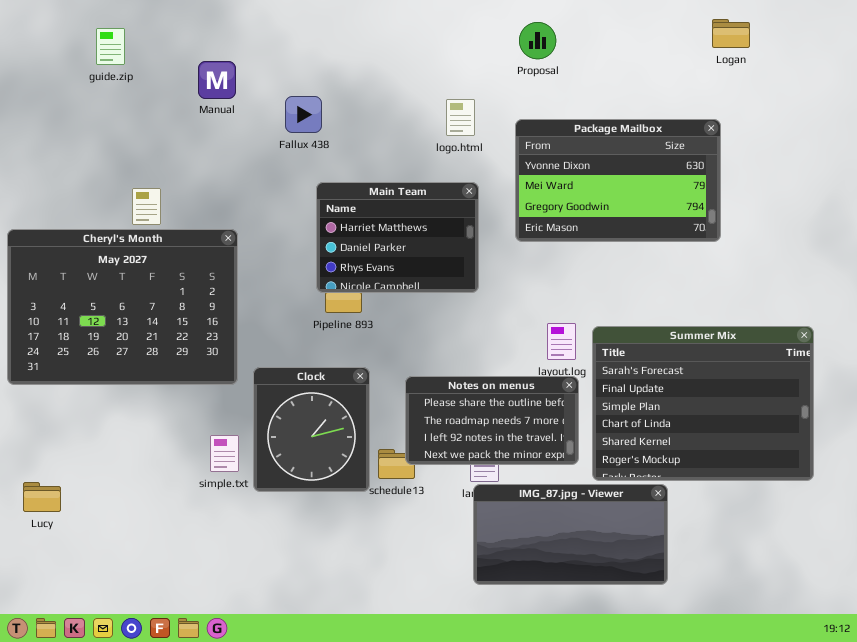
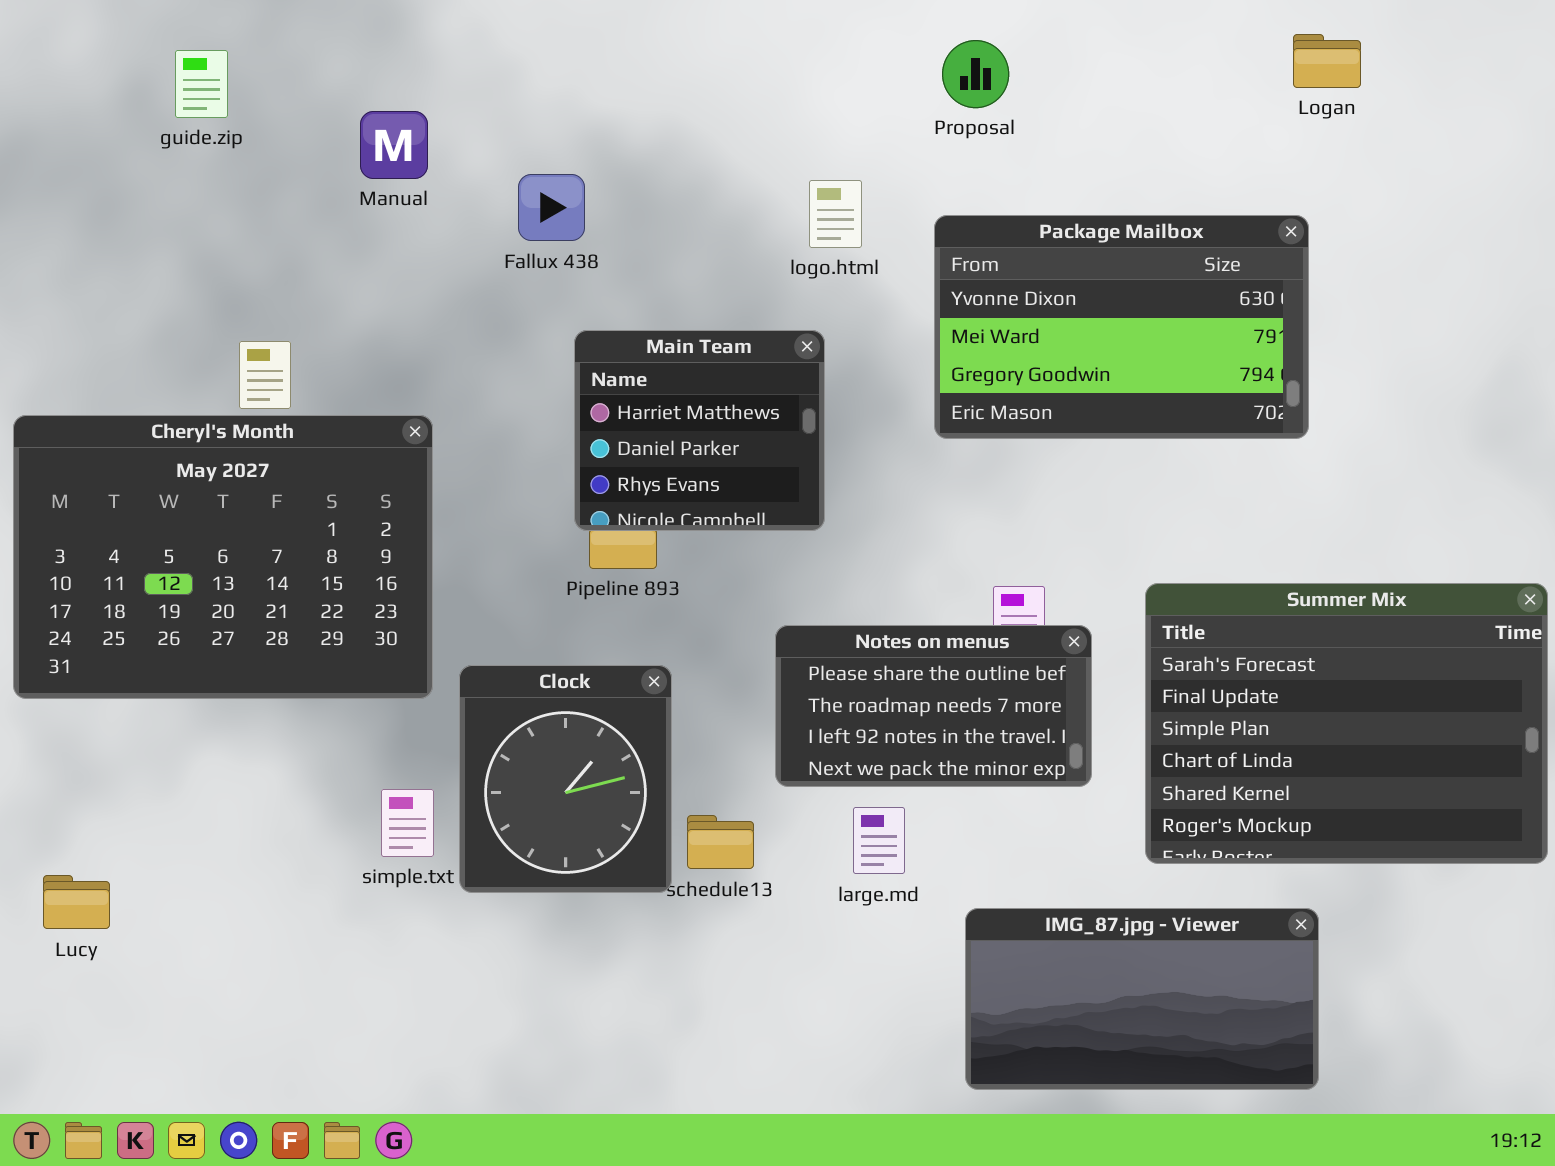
Main Team: [316,182,479,293] -> [574,330,825,531], resized
Summer Mix: [592,326,814,481] -> [1145,583,1548,864], moved
Notes on menus: [405,376,579,465] -> [775,625,1092,787], moved
IMG_87.jpg - Viewer: [473,484,668,585] -> [965,908,1319,1090], moved

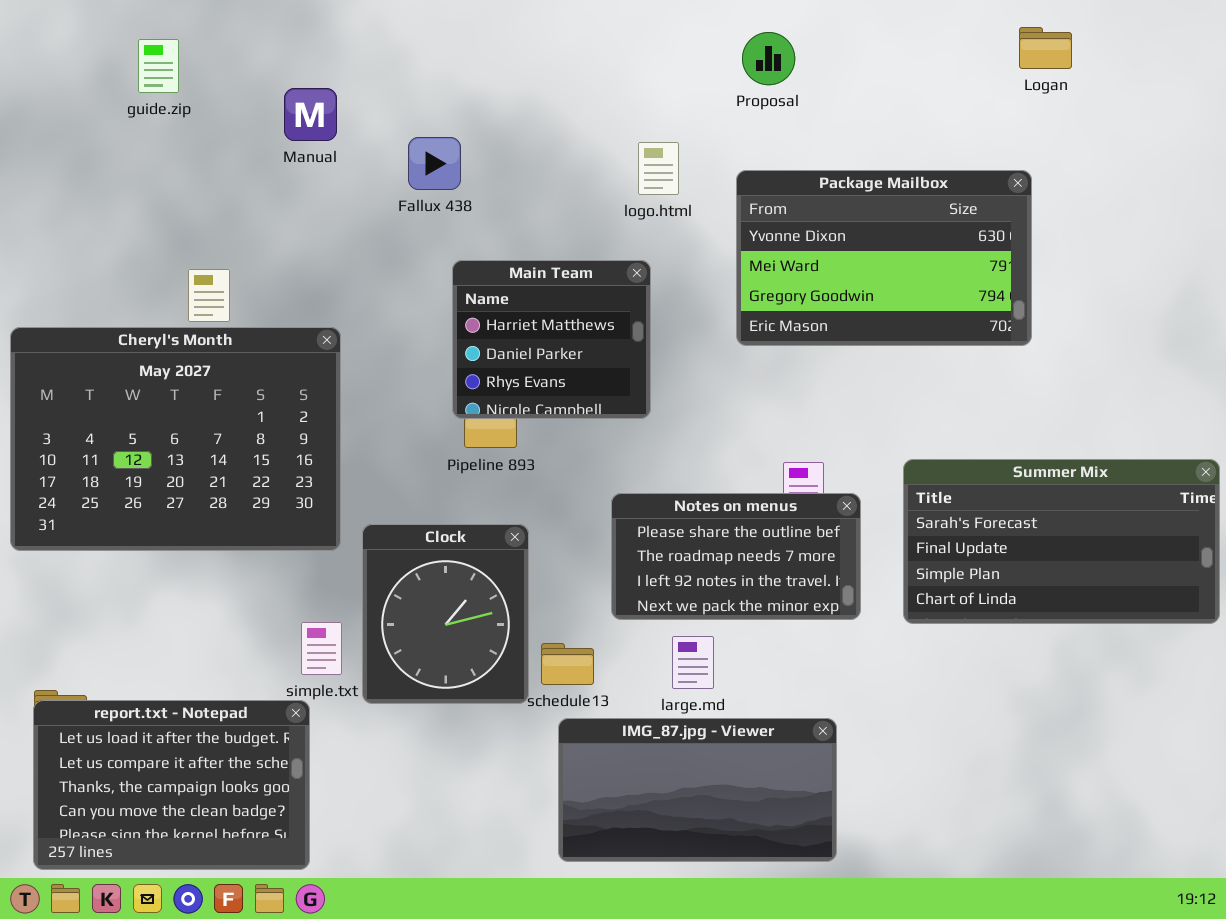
Summer Mix: [1145,583,1548,864] -> [903,459,1220,624], resized
report.txt - Notepad: none -> [33,700,310,870], opened
IMG_87.jpg - Viewer: [965,908,1319,1090] -> [558,718,837,862], moved

